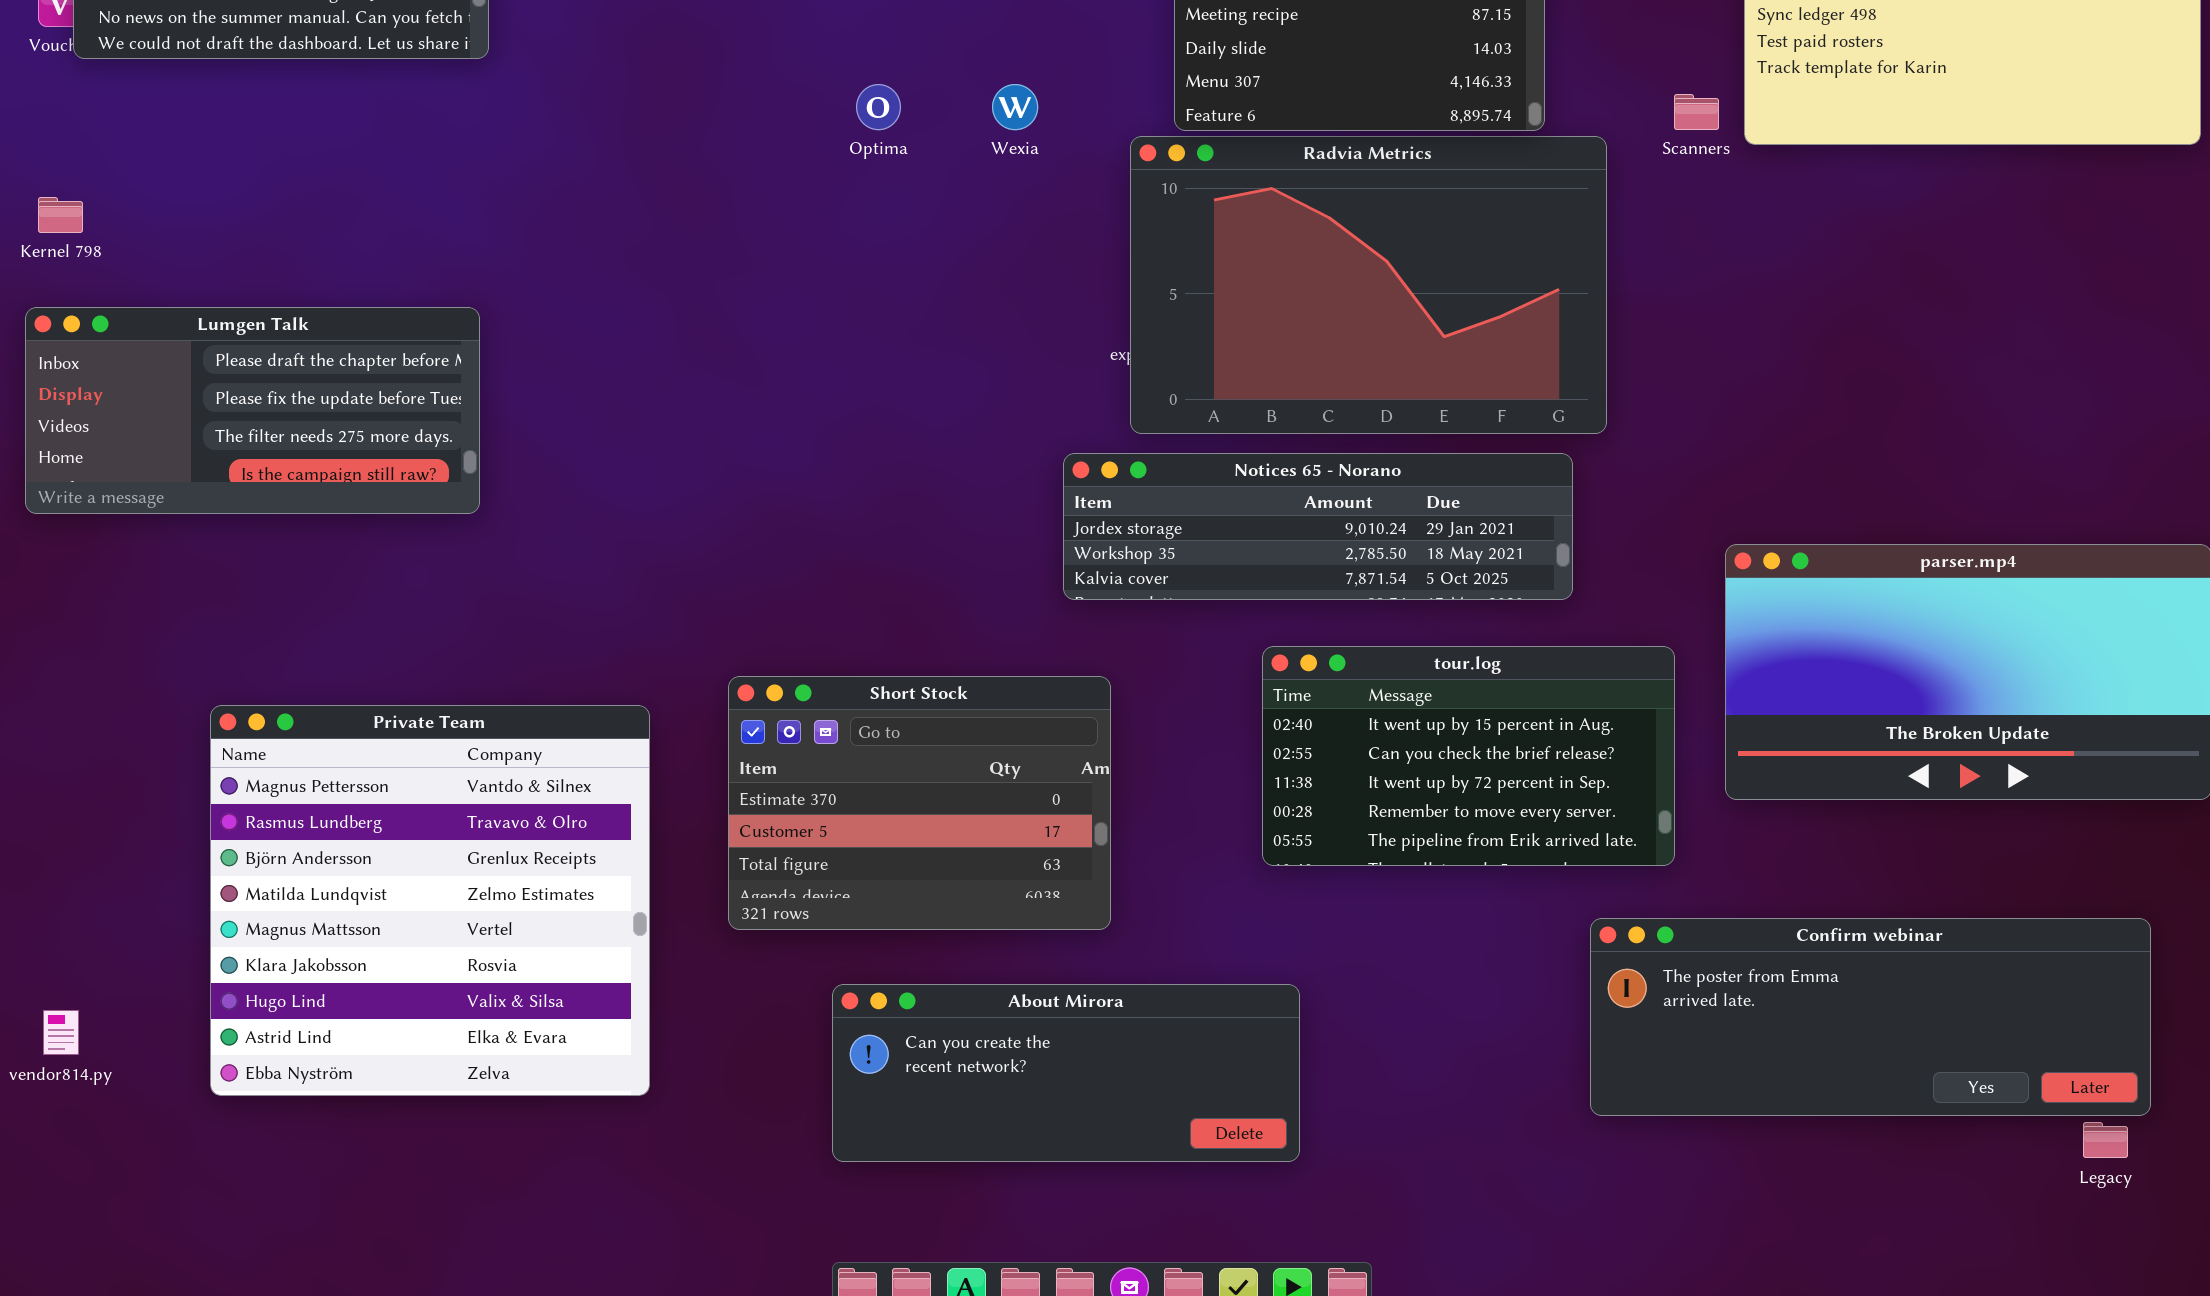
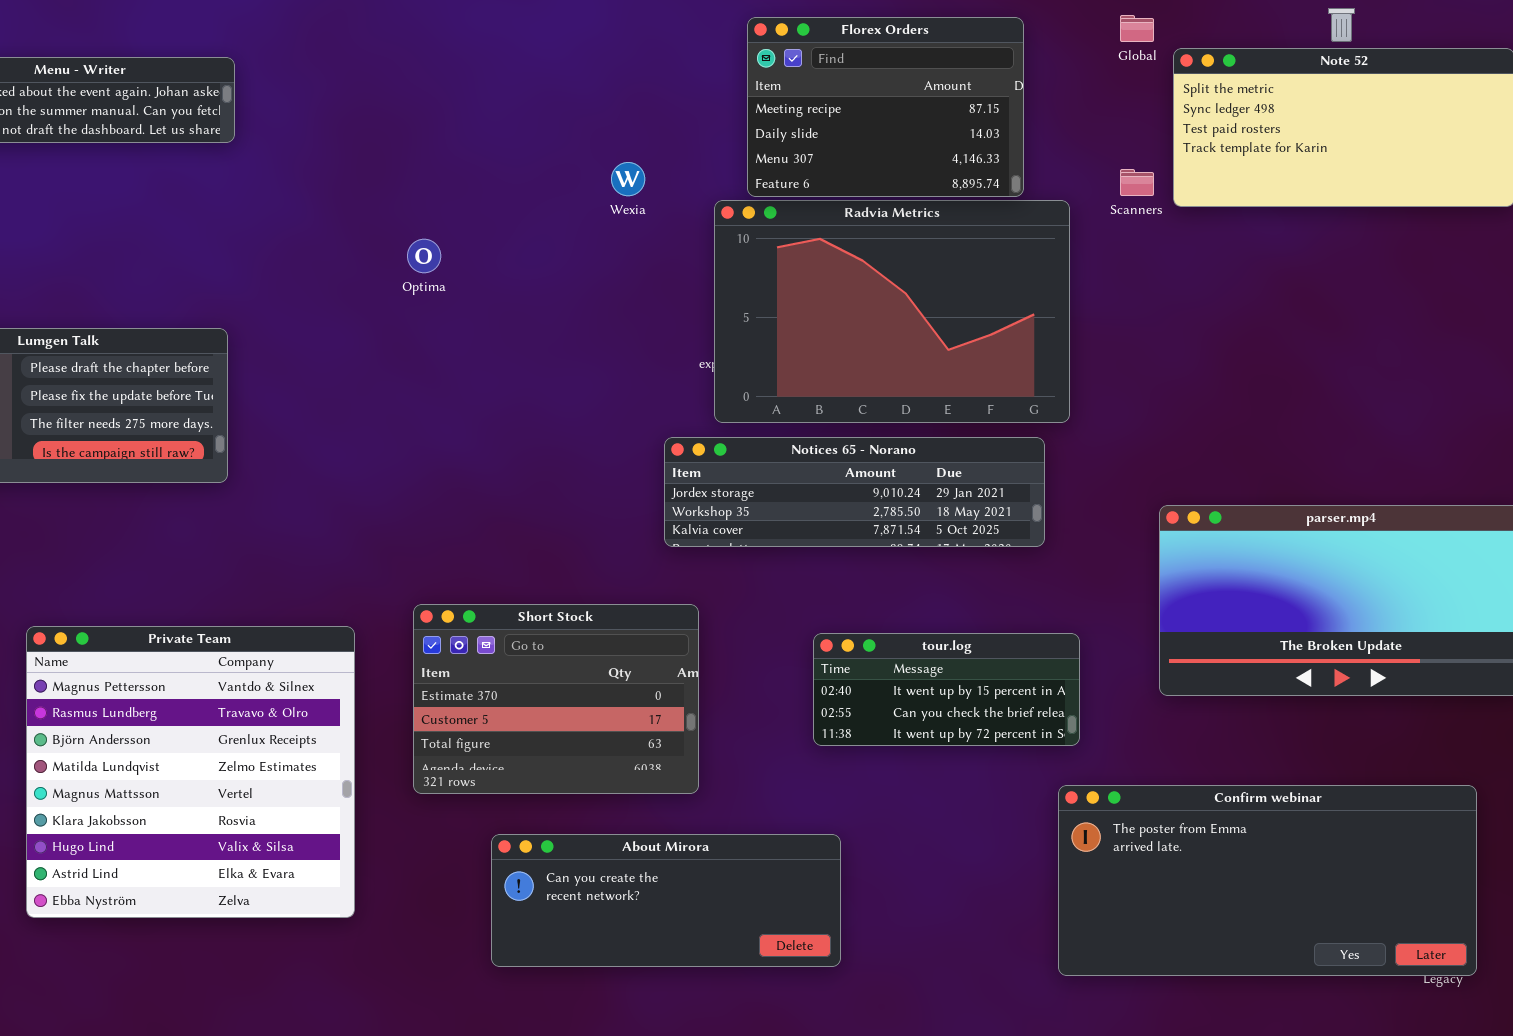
Optima: [856,84,901,130] -> [407,239,441,273], moved
tour.log: [1262,646,1675,866] -> [813,633,1080,746], resized
Confirm webinar: [1590,918,2151,1116] -> [1058,785,1477,976], resized

